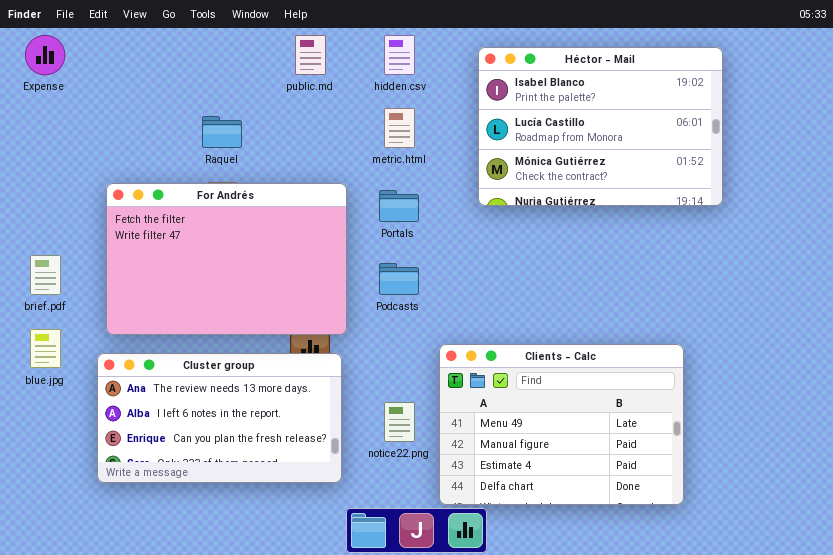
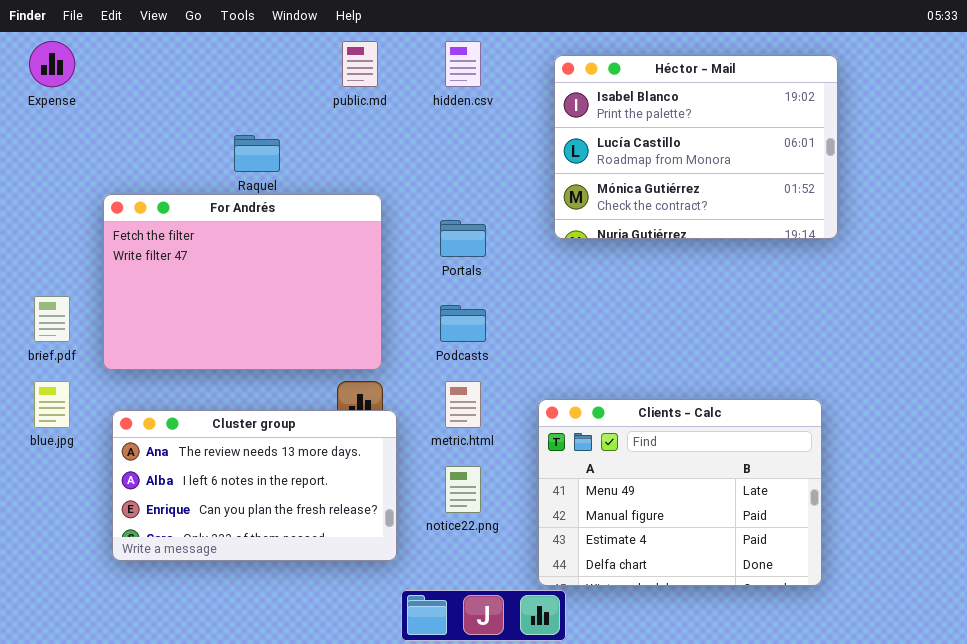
metric.html: [384,108,415,148] -> [445,381,481,428], moved
For Andrés: [106,183,347,335] -> [103,194,382,370], moved
Clients - Calc: [439,344,684,505] -> [538,399,822,586], moved

